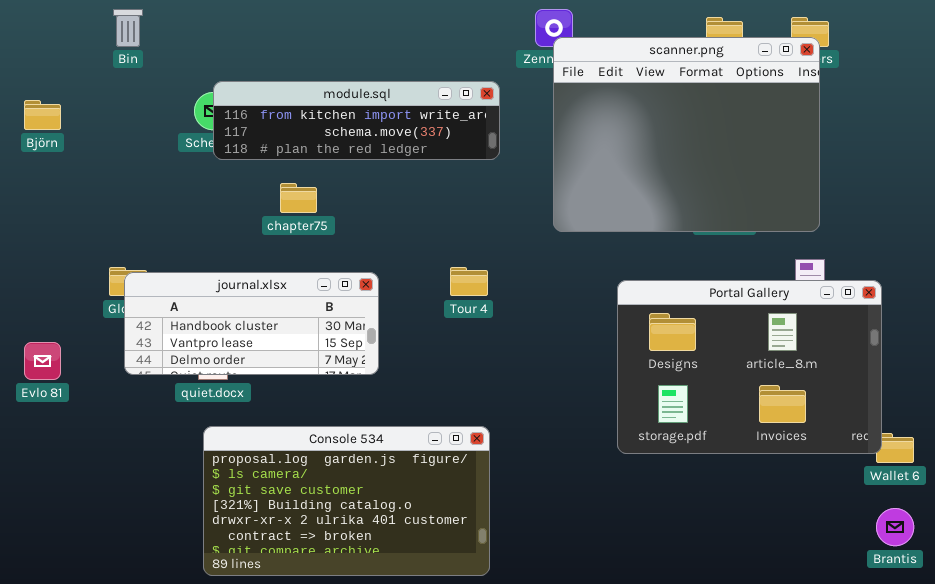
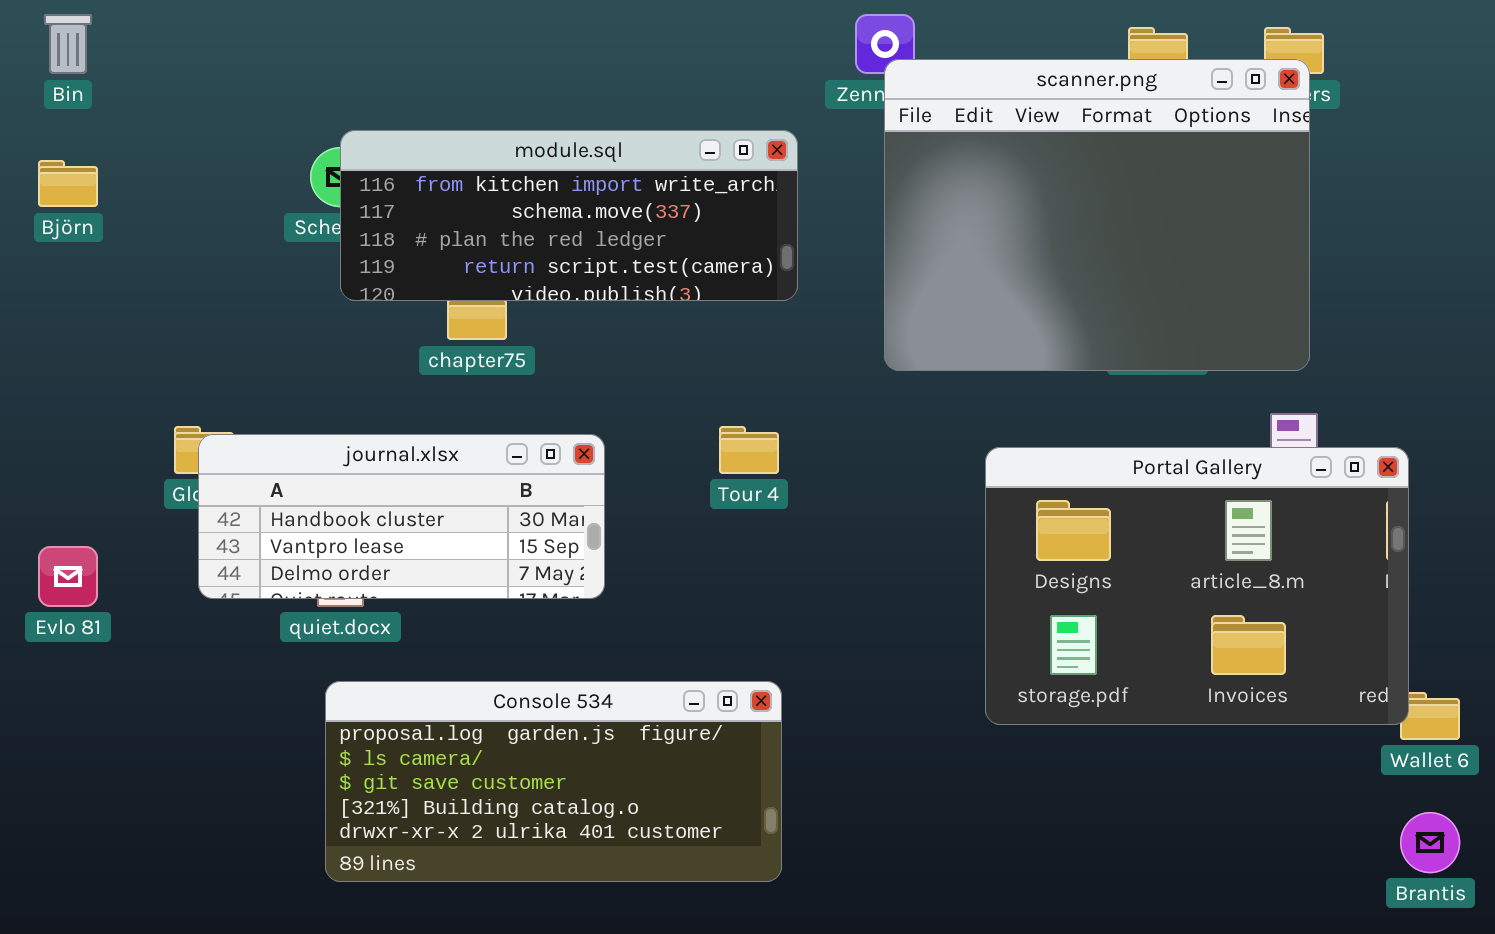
Bin: [113,9,143,47] -> [44,14,92,74], moved
module.sql: [213,81,500,160] -> [340,130,798,301], resized
Console 534: [203,426,490,576] -> [325,681,782,882], resized

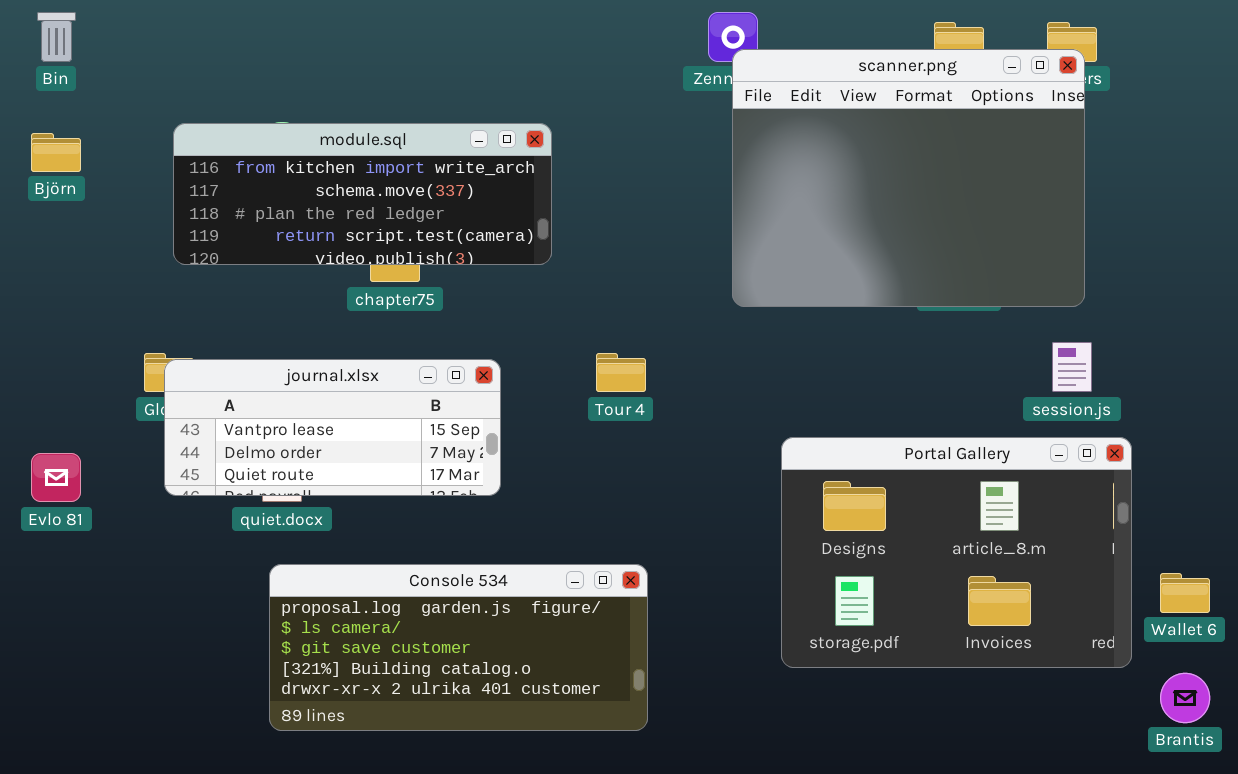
module.sql: [340,130,798,301] -> [173,123,552,265], moved
journal.xlsx: [198,434,605,599] -> [164,359,501,496], scrolled down 1 row
Portal Gallery: [985,447,1409,725] -> [781,437,1132,668], moved

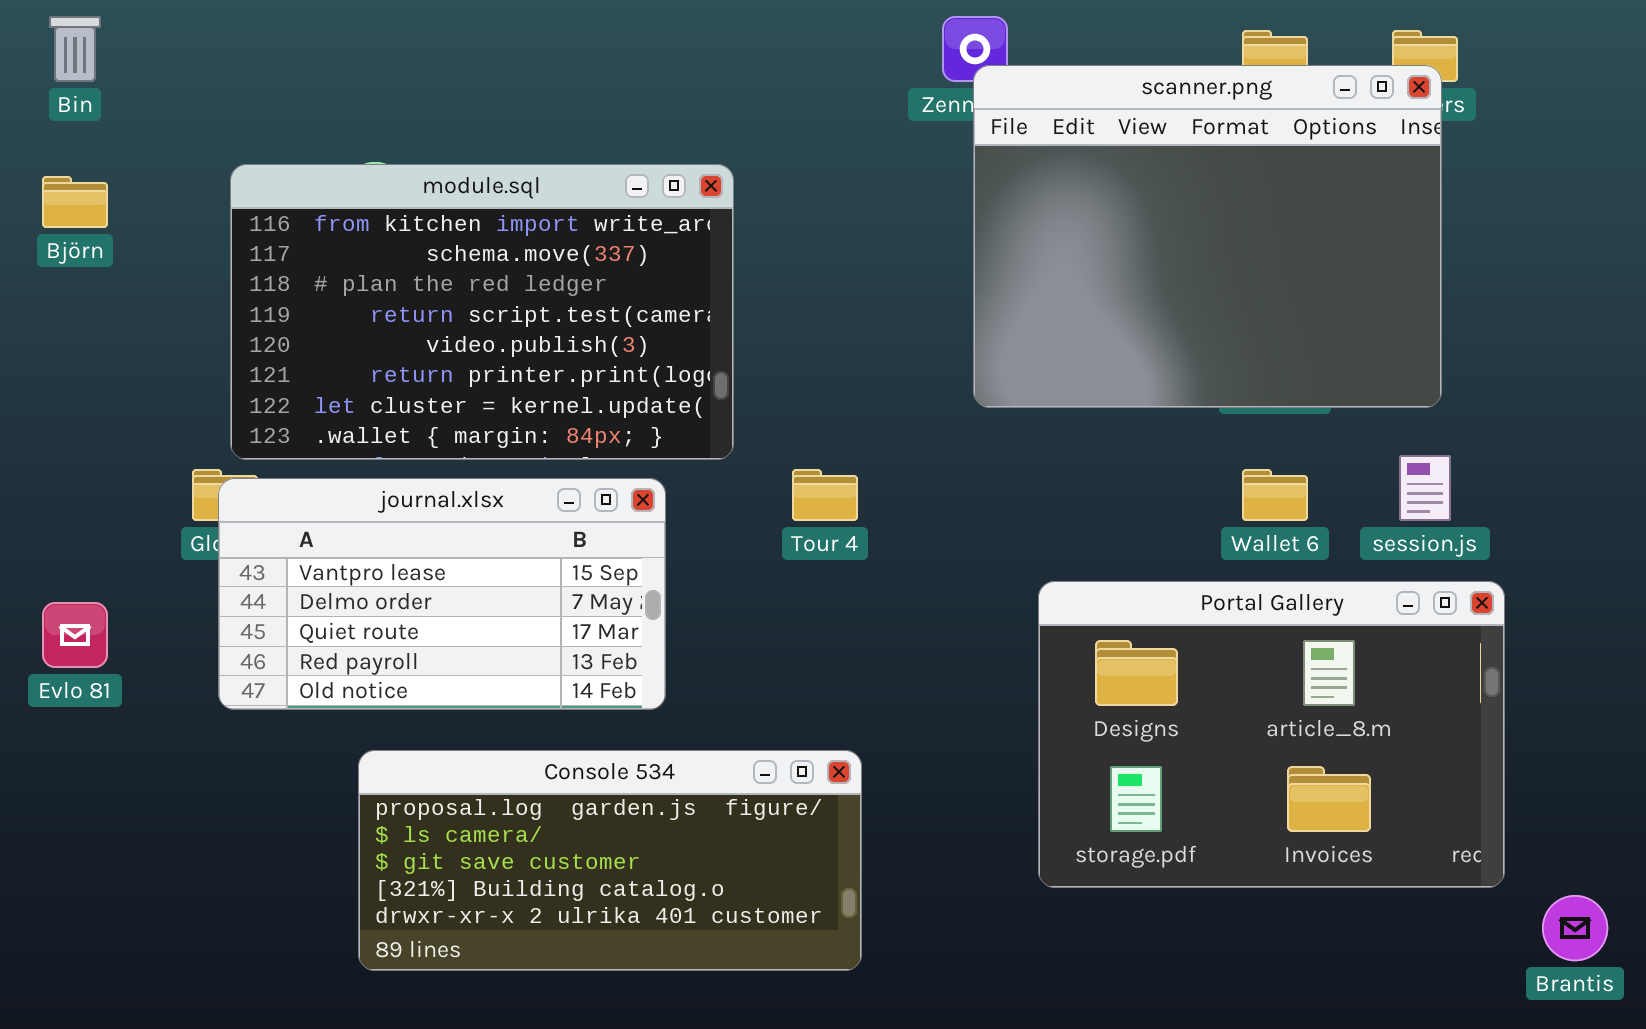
module.sql: [173,123,552,265] -> [230,164,734,460], resized
journal.xlsx: [164,359,501,496] -> [218,478,666,710], resized
Wallet 6: [1160,573,1210,613] -> [1242,469,1308,521], moved

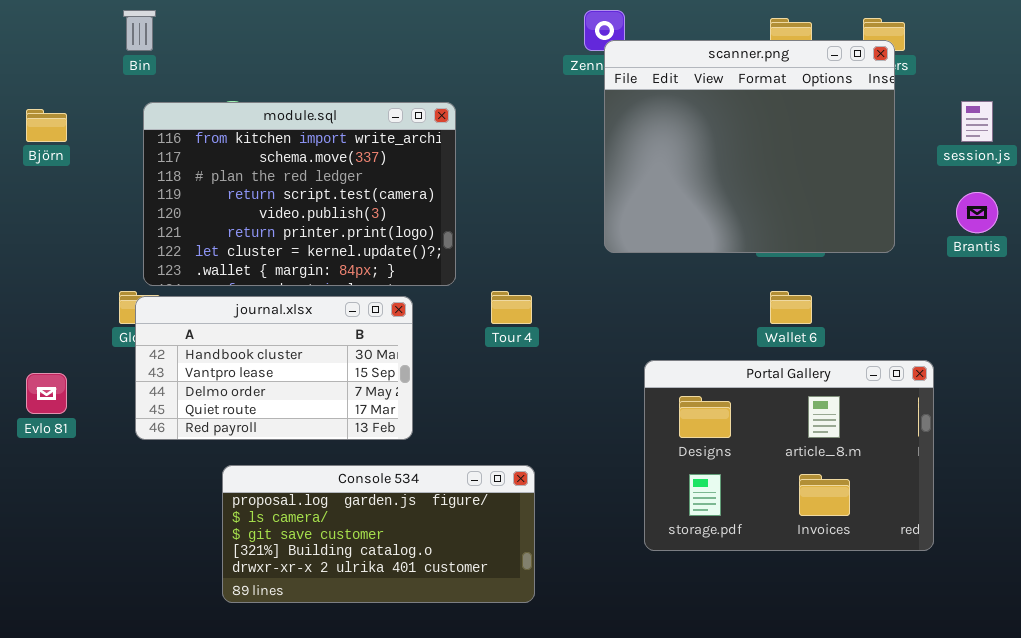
Bin: [49,16,101,82] -> [123,10,156,51], moved
session.js: [1399,455,1451,521] -> [961,101,993,142], moved
journal.xlsx: [218,478,666,710] -> [135,296,413,440], scrolled up 1 row
Brantis: [1542,895,1608,961] -> [956,192,998,233], moved

